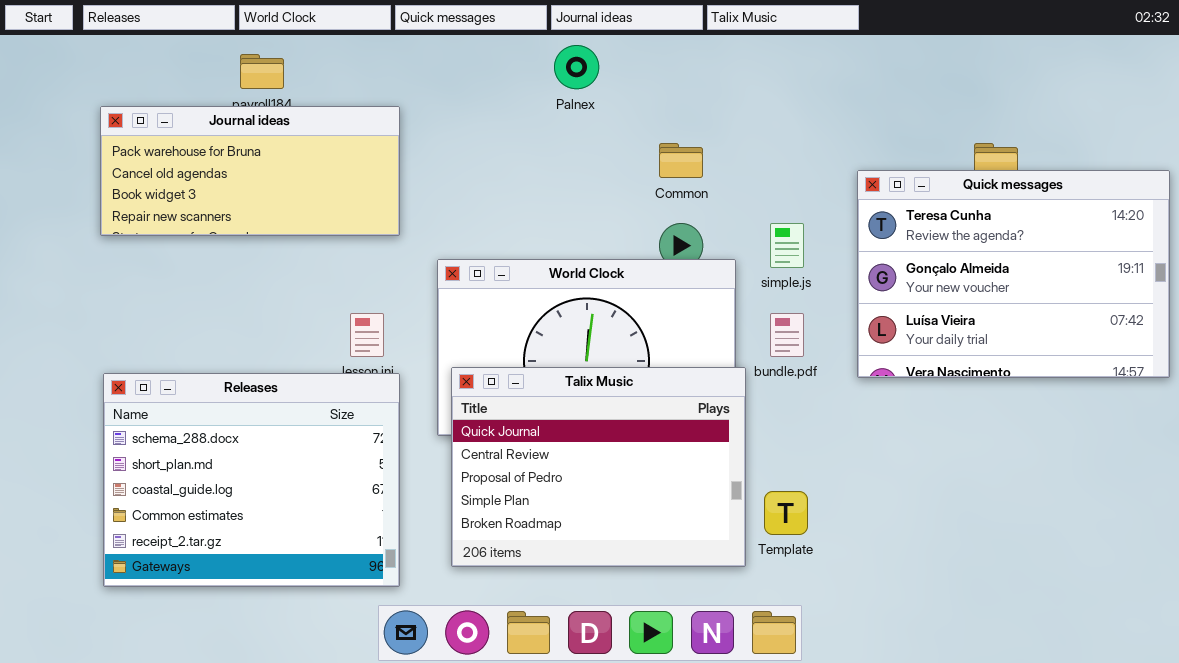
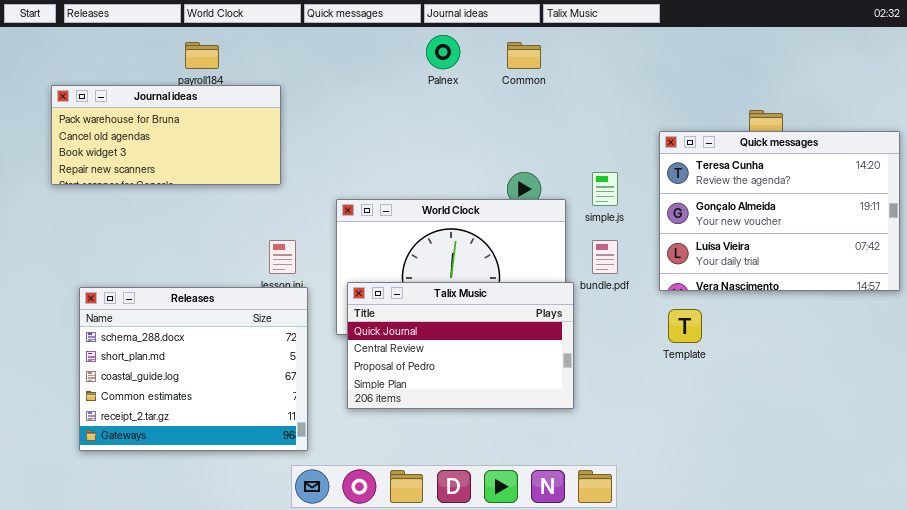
Journal ideas: [100,106,400,236] -> [51,85,281,185], moved
Common: [659,143,703,178] -> [507,42,541,69], moved
Talix Music: [451,367,746,567] -> [347,282,574,409], resized
Template: [764,491,808,535] -> [668,309,702,343], moved

